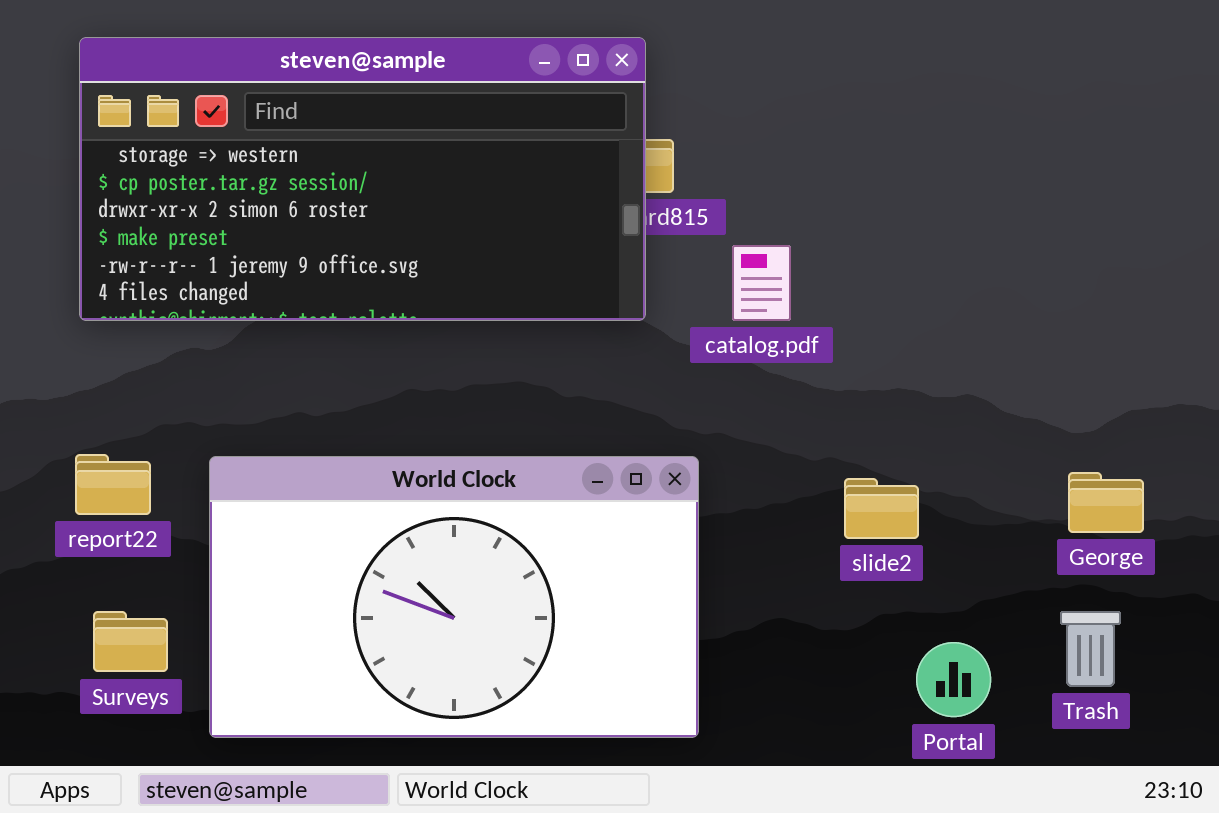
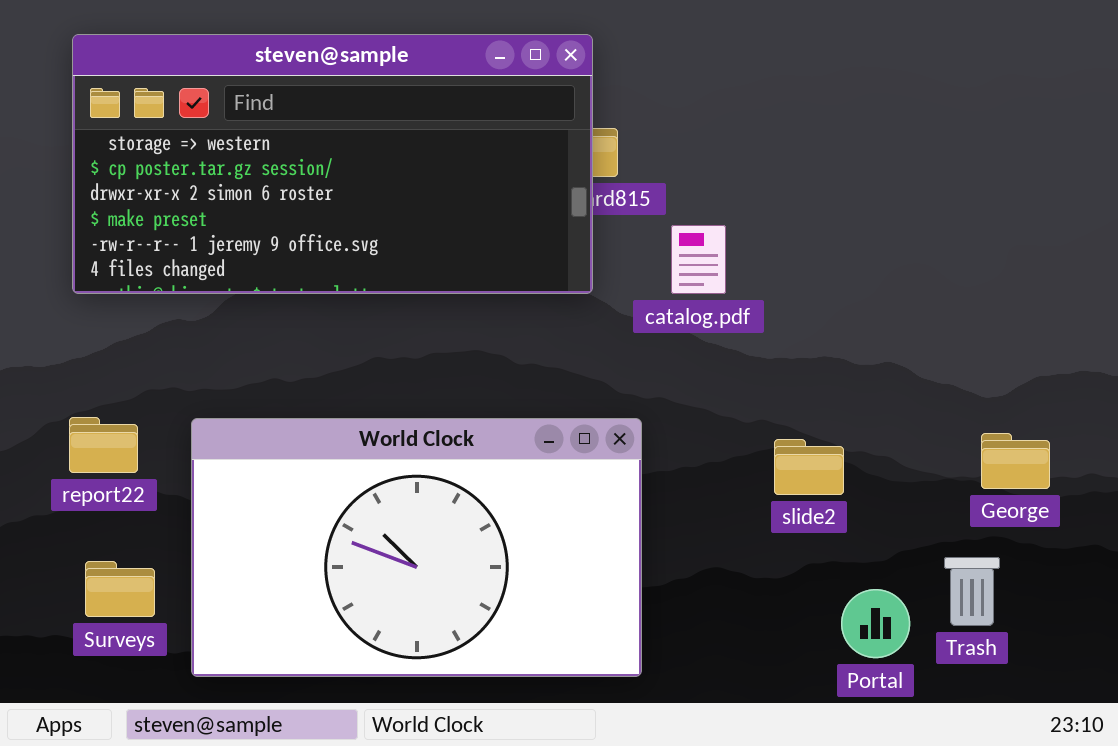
Trash: [1060,611,1121,687] -> [944,557,1000,626], moved

